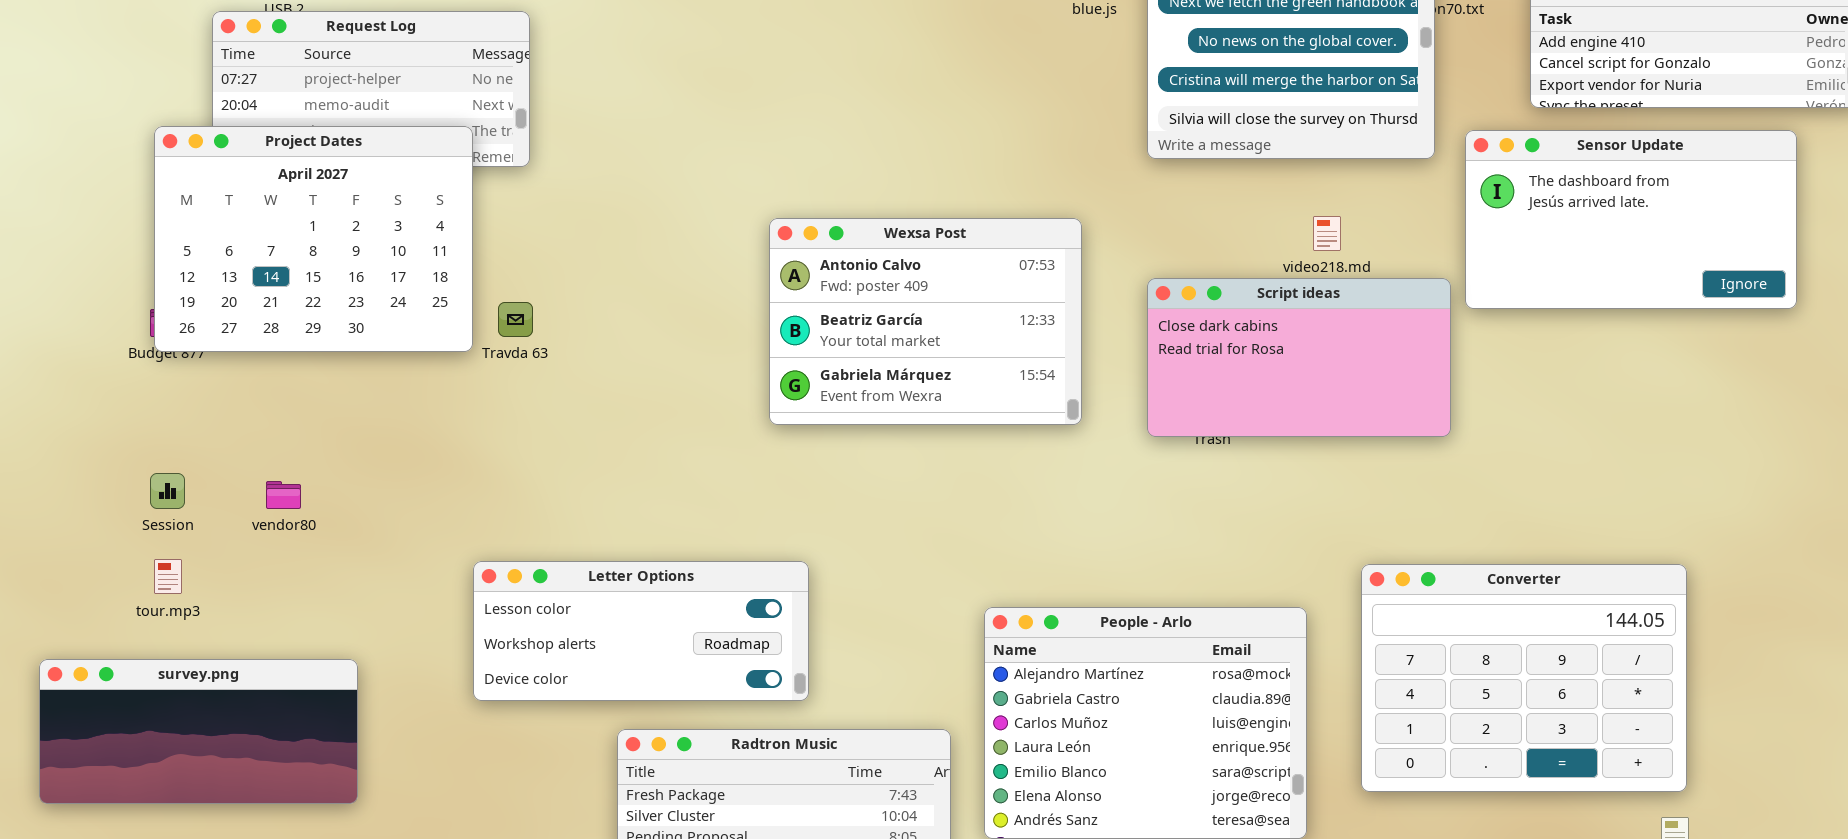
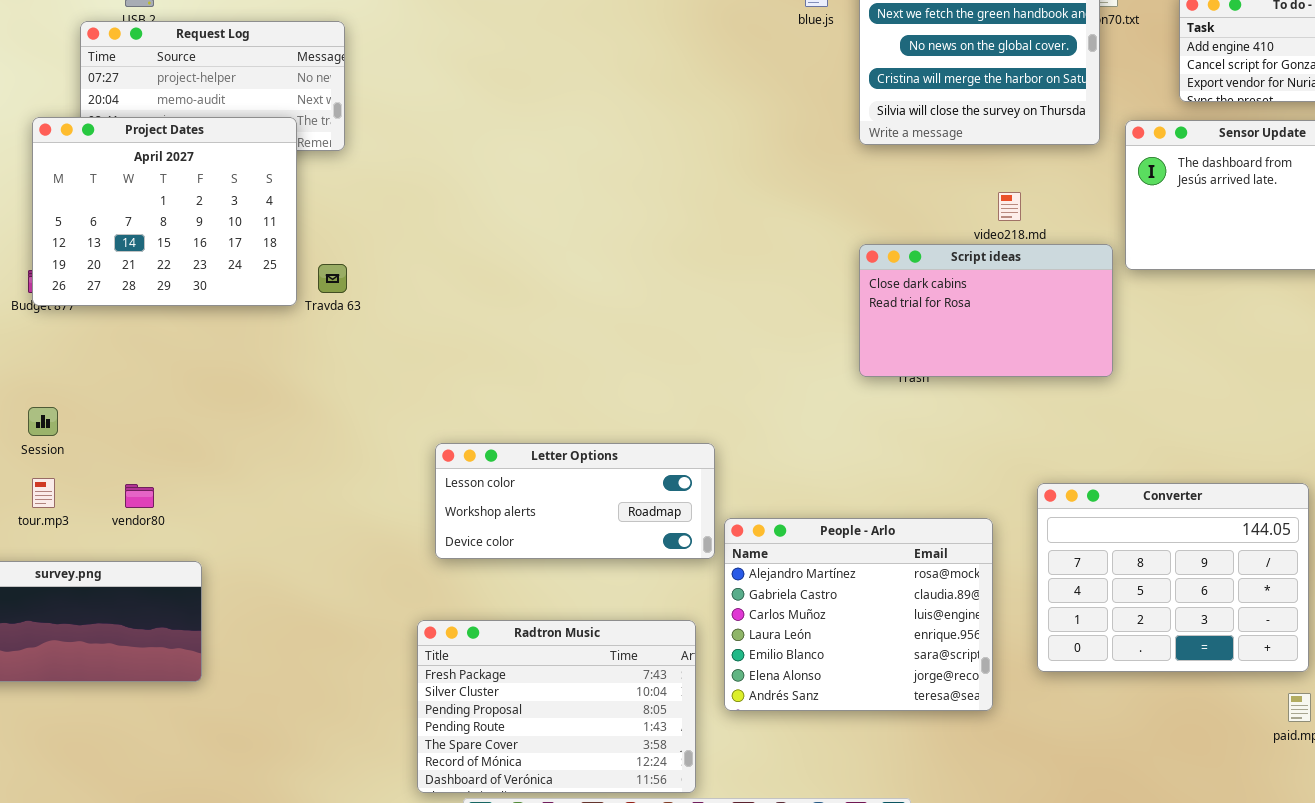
Wexsa Post: [769,218,1082,425] -> none, closed
vendor80: [266,481,301,509] -> [125,484,154,508], moved
Letter Options: [473,561,809,701] -> [435,443,715,559], moved

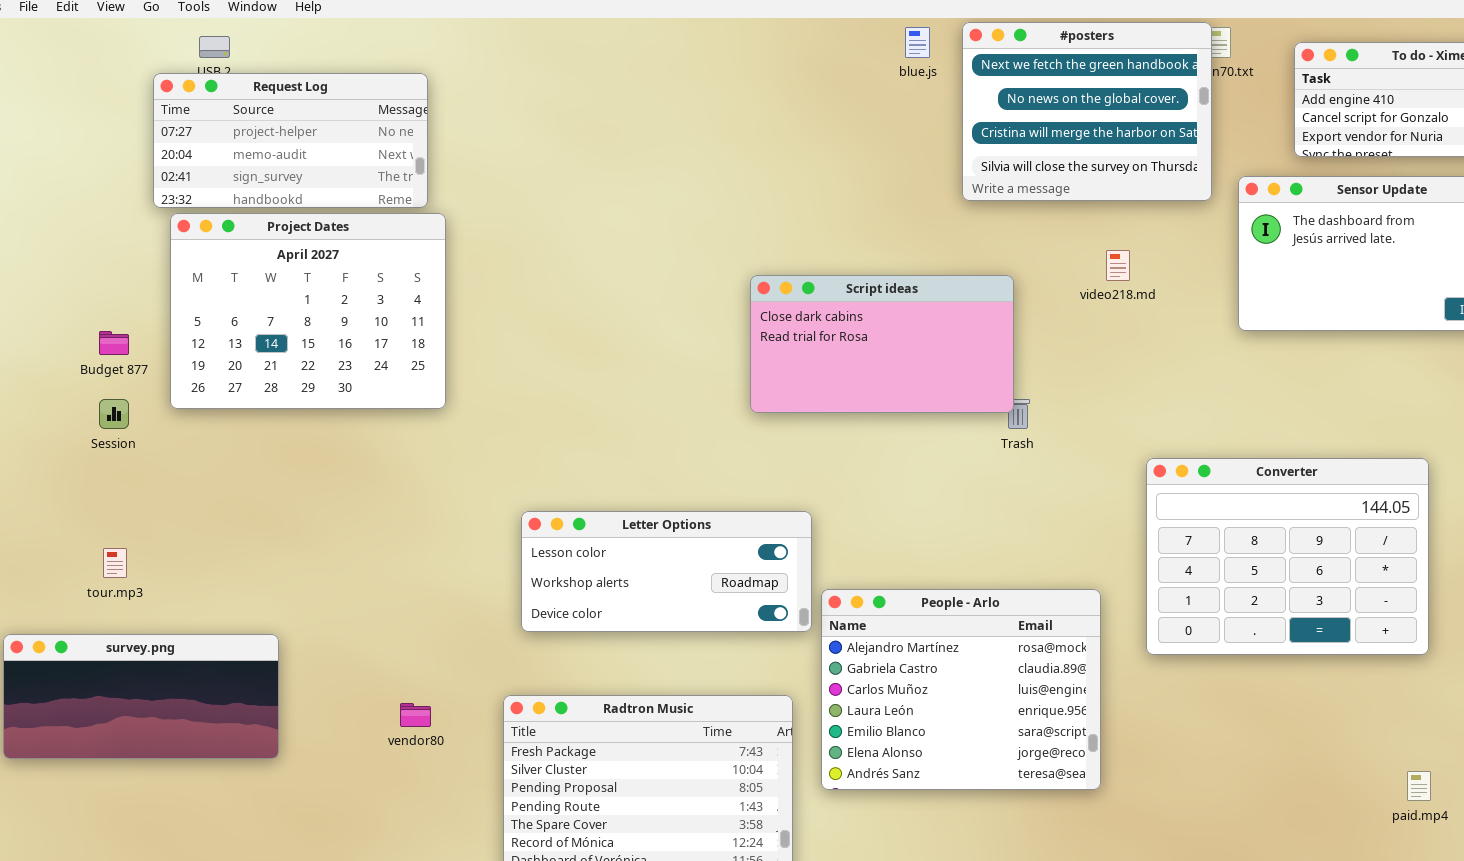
Project Dates: [32,117,297,306] -> [170,213,446,409], moved
Script ideas: [859,244,1113,377] -> [750,275,1014,413], moved
Session: [28,407,58,436] -> [99,399,129,429], moved
Converter: [1037,483,1309,672] -> [1146,458,1429,655], moved
vendor80: [125,484,154,508] -> [400,703,431,727], moved

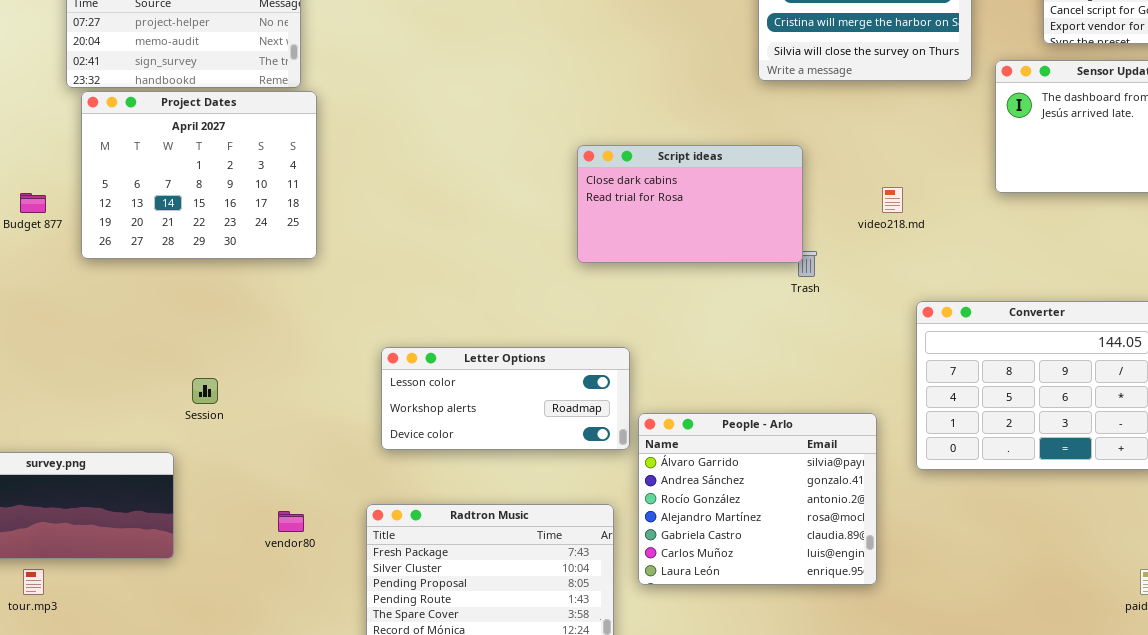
video218.md: [1106,250,1130,281] -> [882,187,903,213], moved
Session: [99,399,129,429] -> [192,378,218,404], moved
tour.mp3: [103,548,127,578] -> [23,569,44,595], moved
People - Arlo: [821,589,1101,790] -> [638,413,877,585], scrolled up 3 rows

